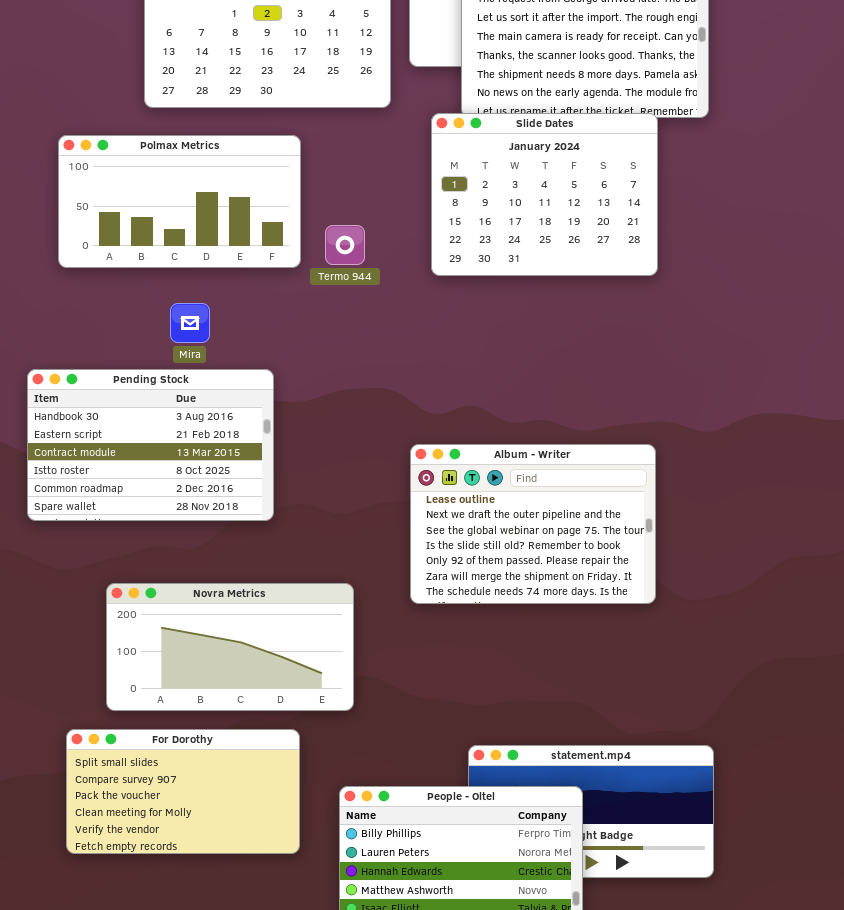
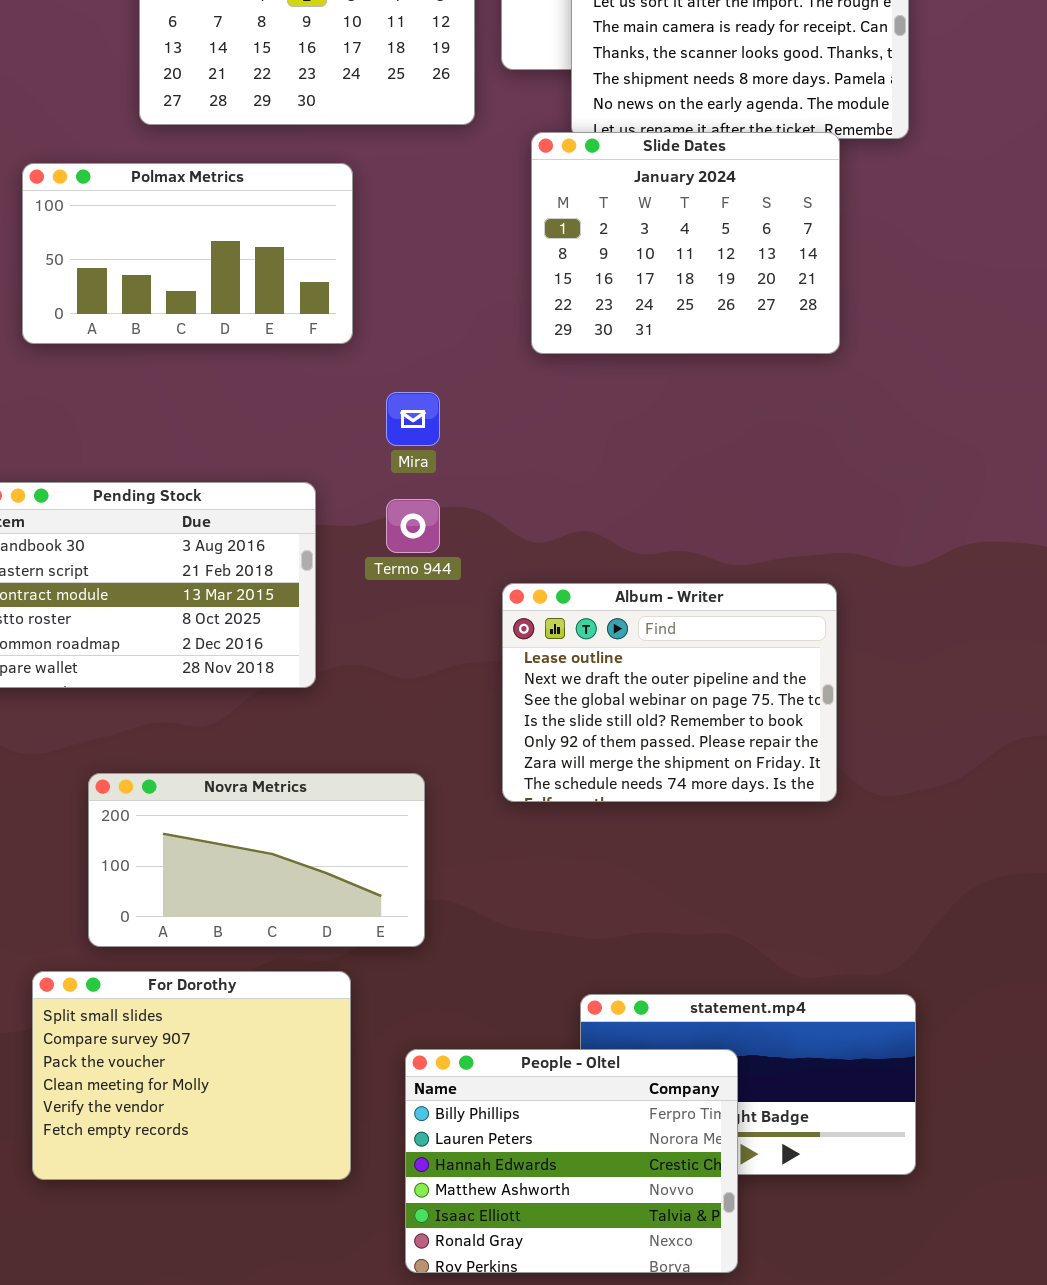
Termo 944: [325,225,365,265] -> [386,499,440,553], moved
Mira: [170,303,210,343] -> [386,392,440,446], moved
For Dorothy: [66,729,300,854] -> [32,971,351,1180], resized

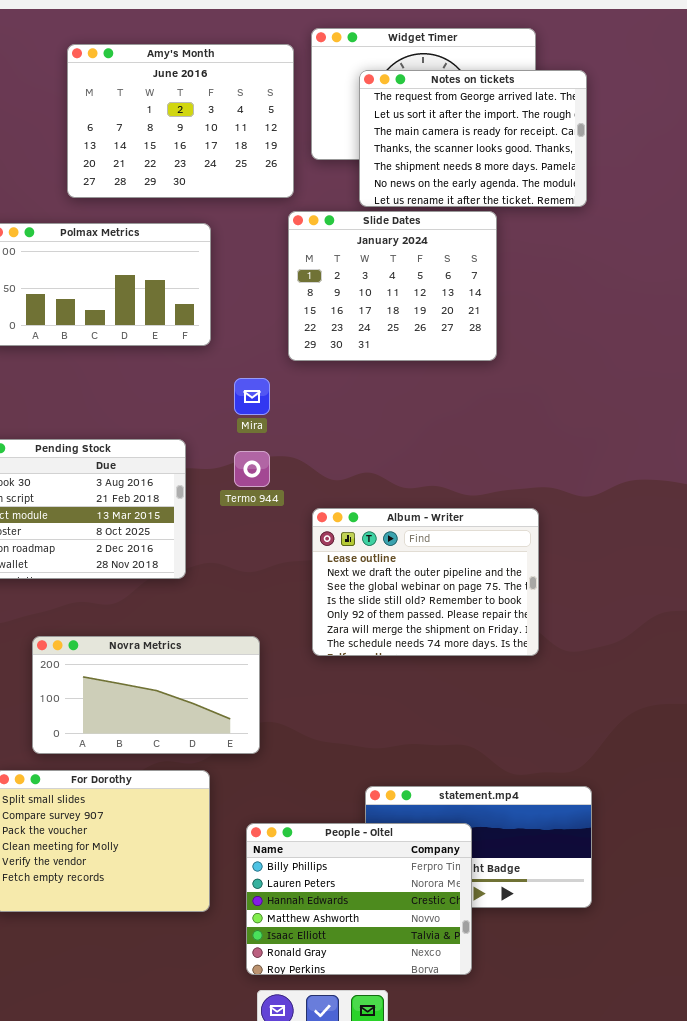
Slide Dates: [531,132,840,354] -> [288,211,497,361], moved

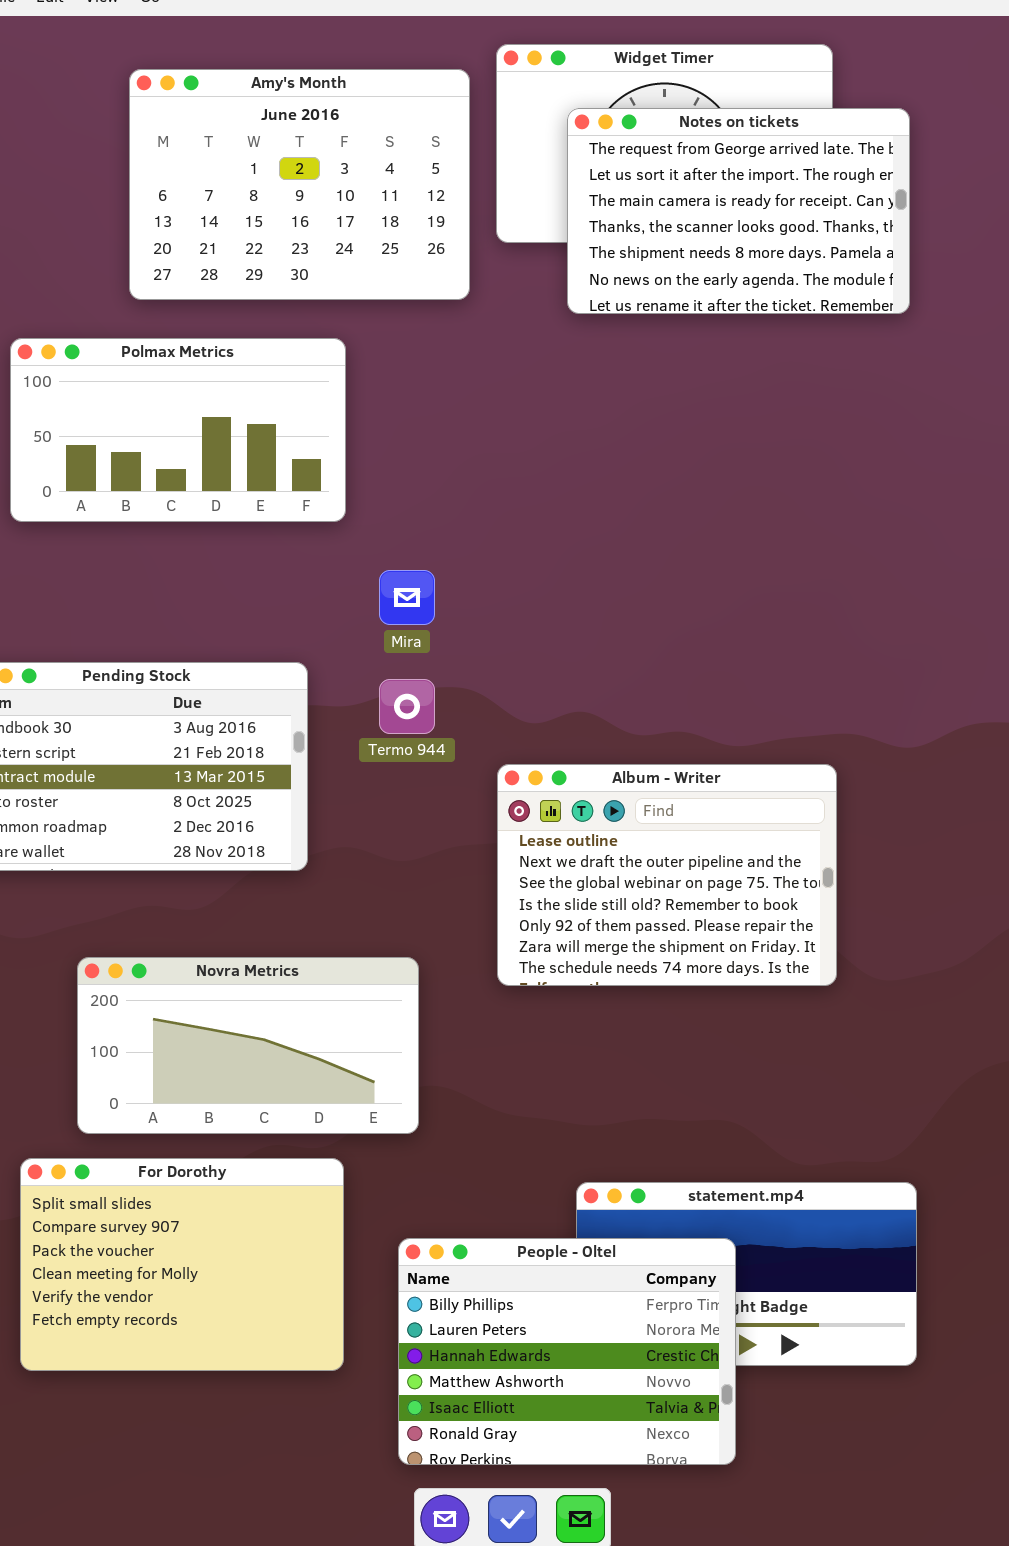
Slide Dates: [288,211,497,361] -> none, closed

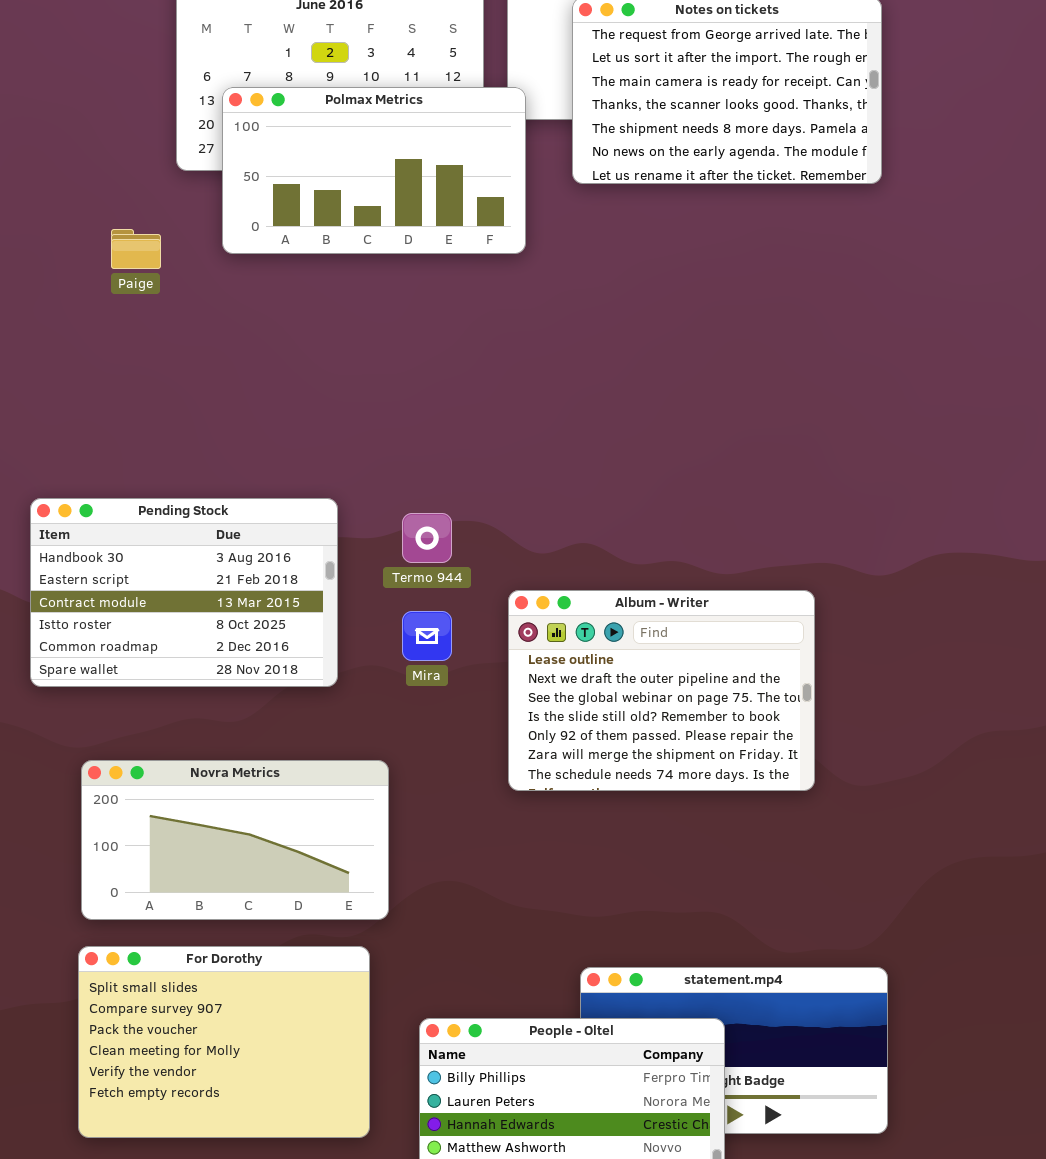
Polmax Metrics: [10,338,346,522] -> [222,87,526,254], moved
Mira: [379,570,435,625] -> [402,611,452,661], moved
Novra Metrics: [77,957,419,1134] -> [81,760,389,920], moved

